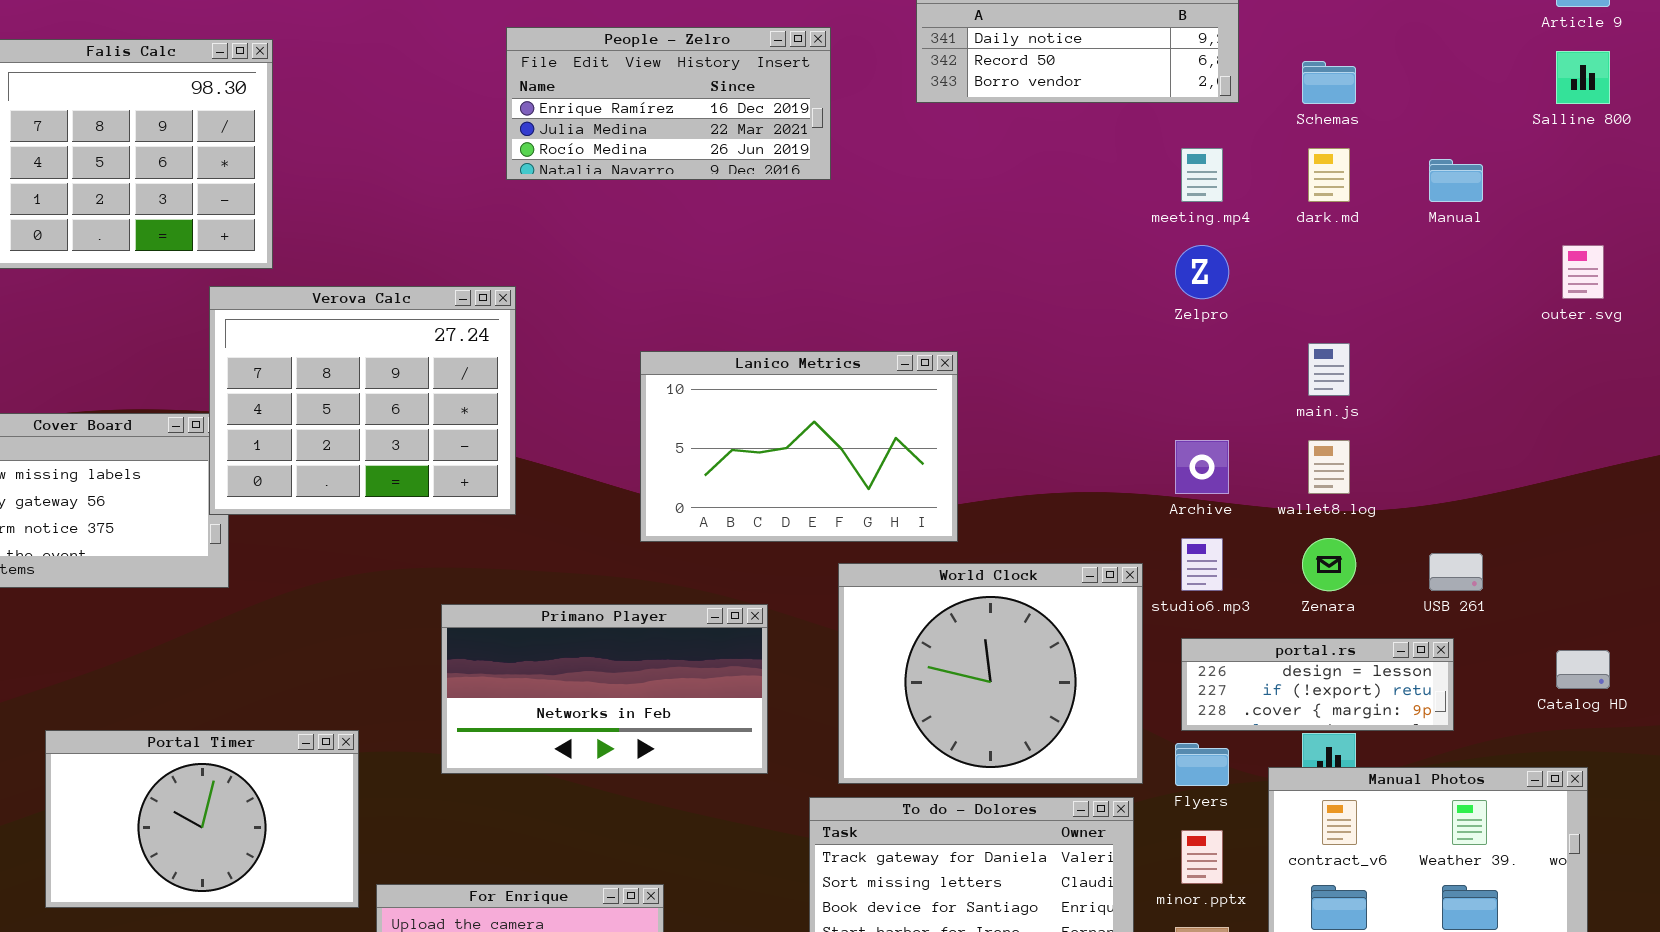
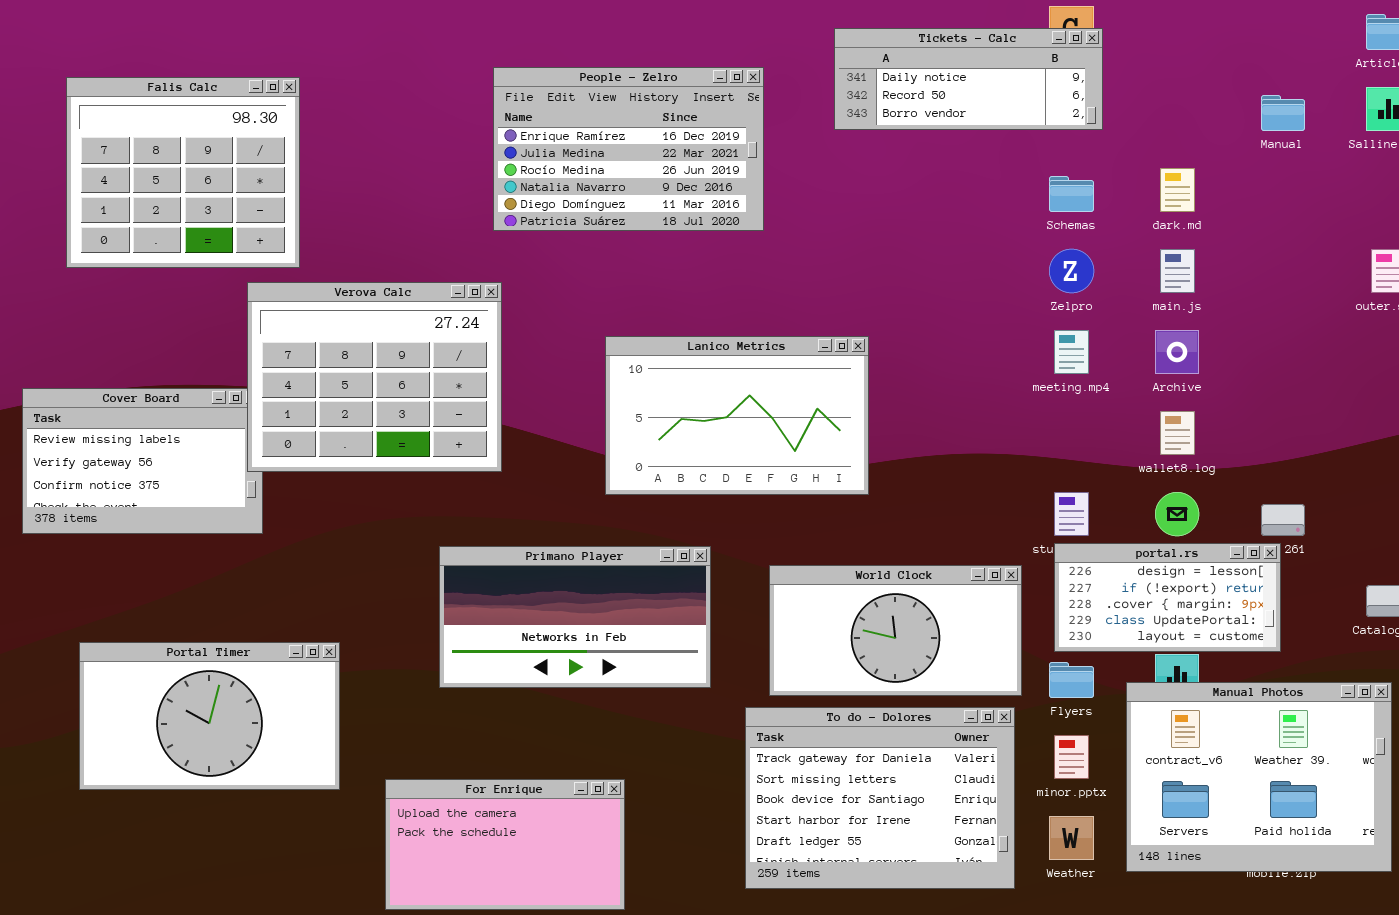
People - Zelro: [506,27,831,180] -> [493,67,764,231], resized
Schemas: [1302,61,1356,104] -> [1049,176,1094,212], moved
meeting.mp4: [1181,148,1223,202] -> [1054,330,1089,374], moved
Manual: [1429,159,1483,202] -> [1261,95,1305,131], moved
main.js: [1308,343,1350,396] -> [1160,249,1195,293], moved
Archive: [1175,440,1229,494] -> [1155,330,1199,374], moved
World Clock: [838,563,1143,784] -> [769,565,1022,696], resized
portal.rs: [1181,638,1454,731] -> [1054,543,1281,652], resized
Portal Timer: [45,730,359,908] -> [79,642,340,790], moved

